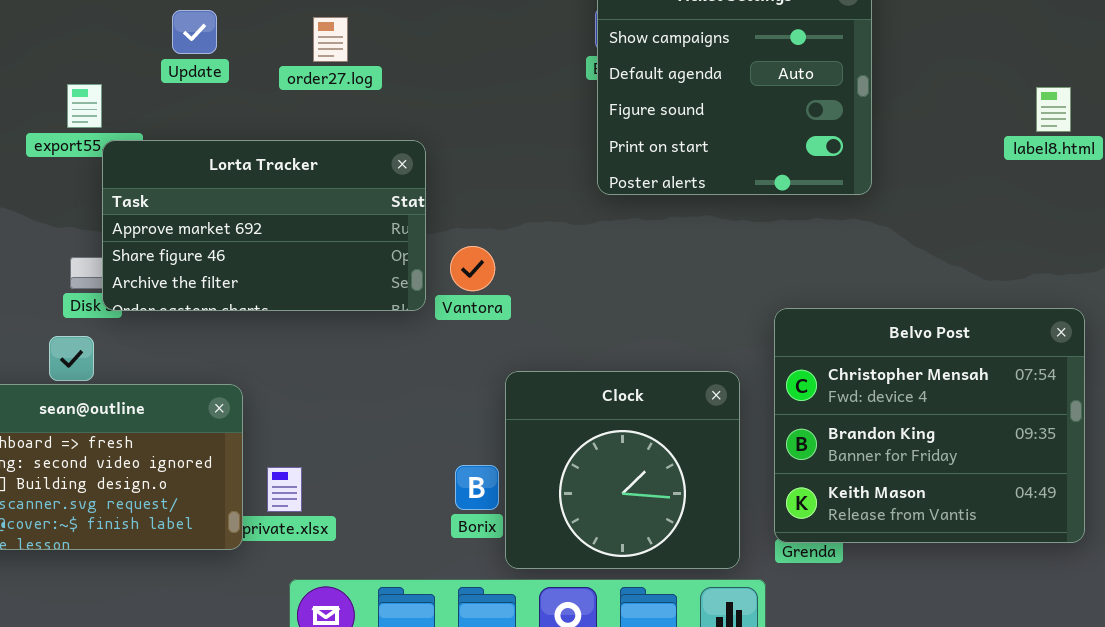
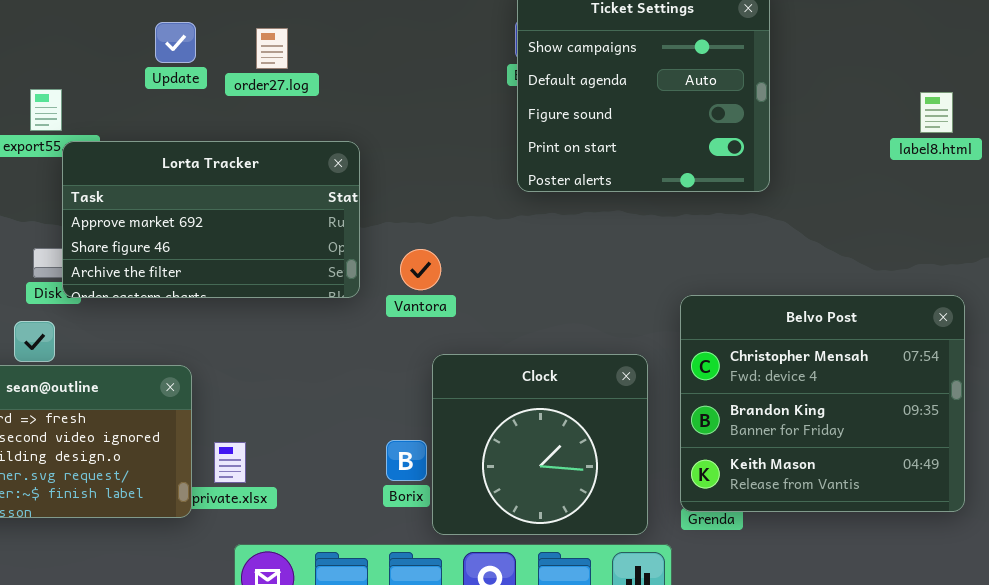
Update: [172,10,217,54] -> [155,22,196,63], moved
Vantora: [450,246,495,291] -> [400,249,441,290], moved

